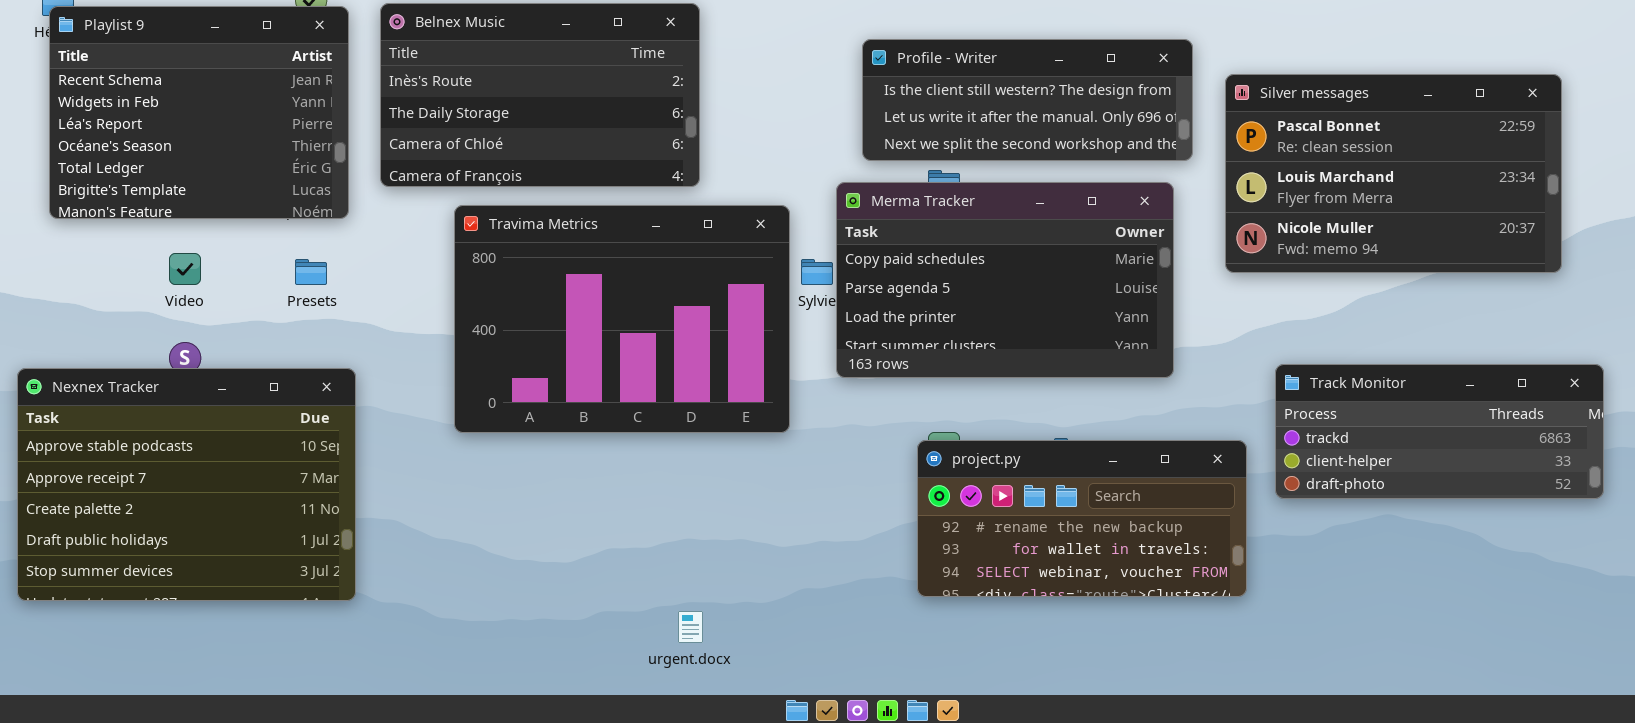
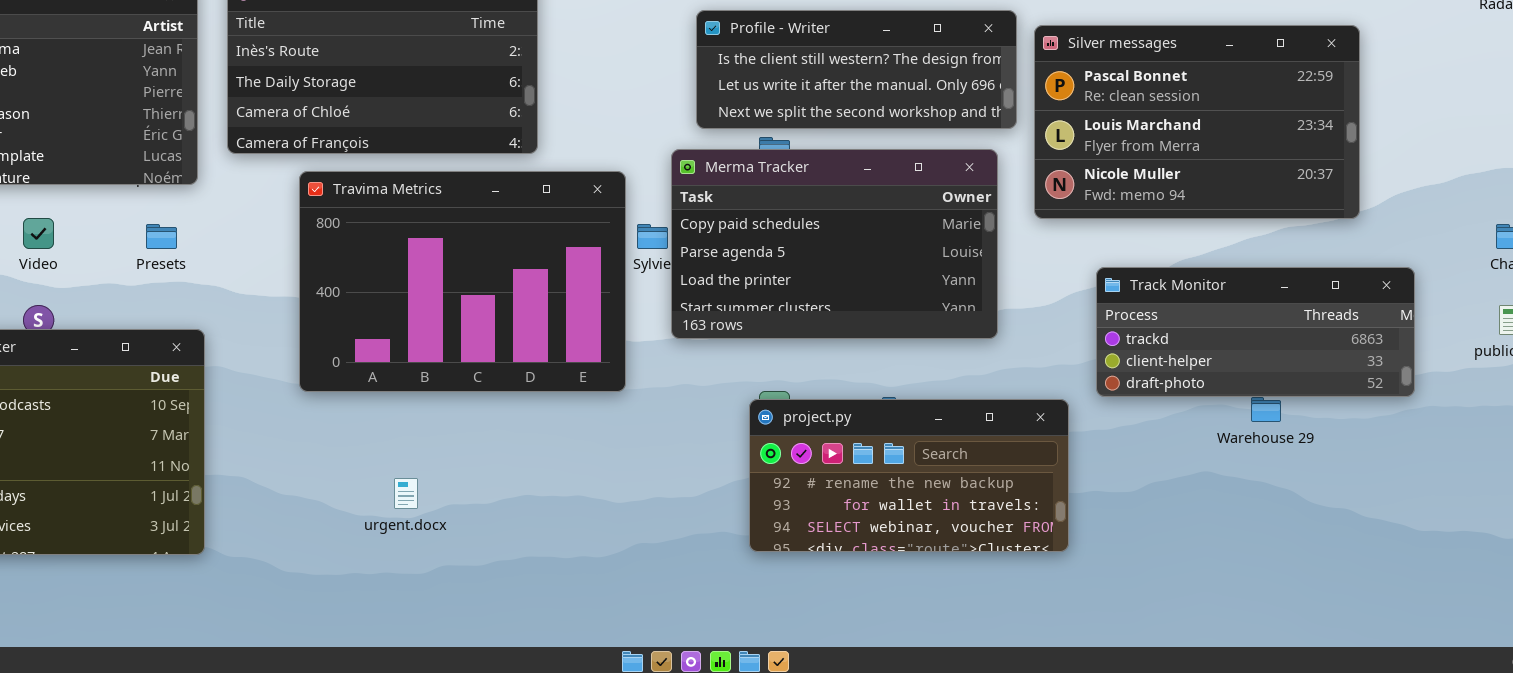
Silver messages: [1225,74,1562,273] -> [1034,25,1360,219], moved
Track Monitor: [1275,364,1604,499] -> [1096,267,1415,397], moved
urgent.docx: [678,611,703,643] -> [394,478,418,509], moved

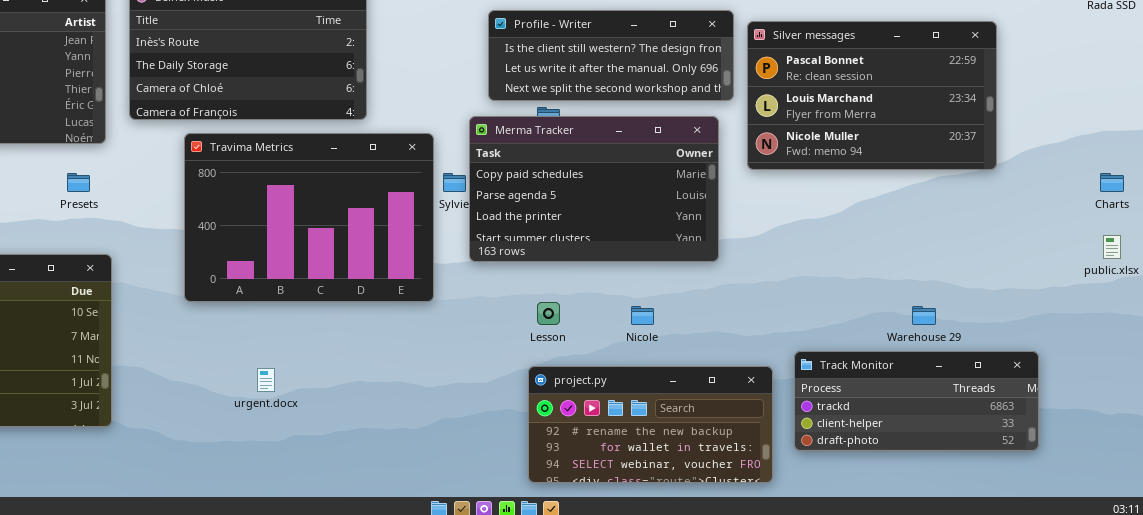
Track Monitor: [1096,267,1415,397] -> [794,351,1039,451], moved
project.py: [749,399,1069,552] -> [528,366,773,483], moved

